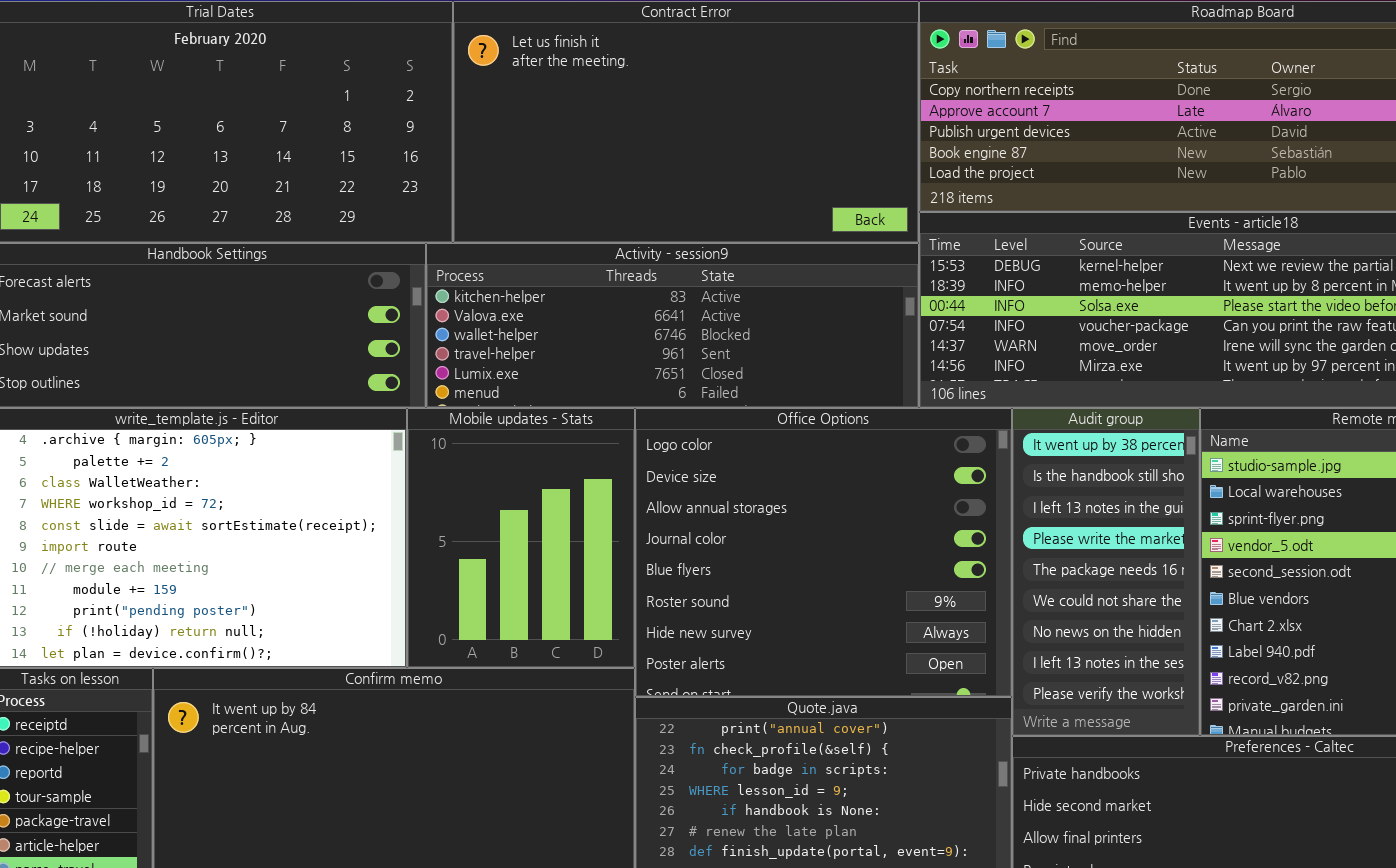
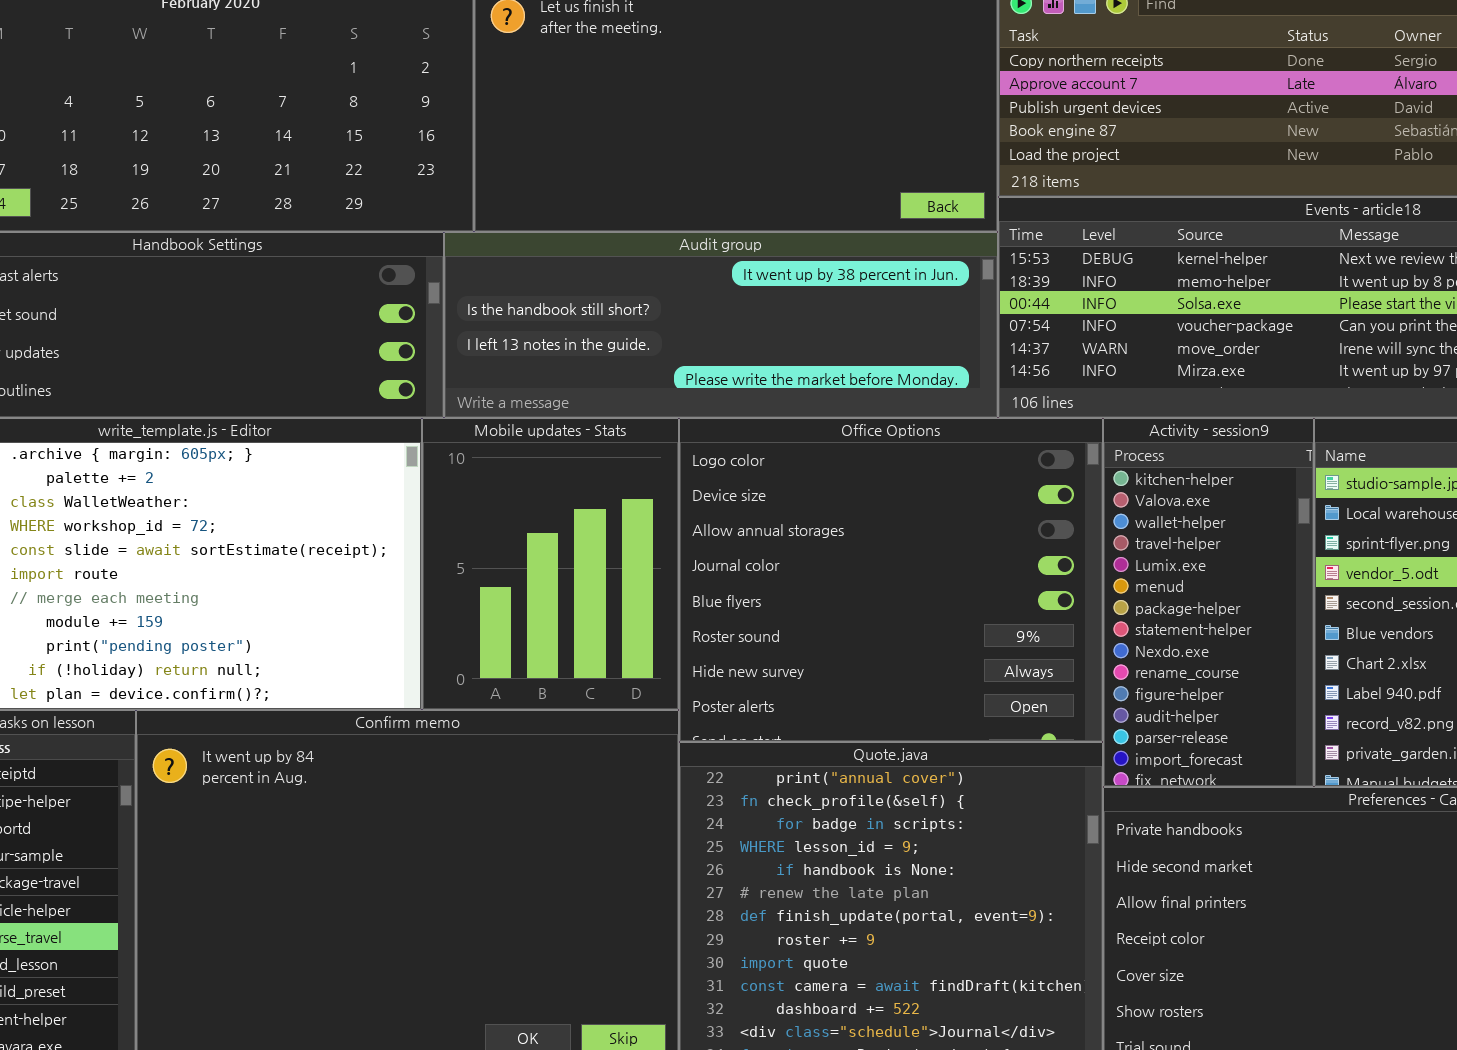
Activity - session9: [426,243,919,408] -> [1103,418,1314,787], moved, resized
Audit group: [1012,408,1200,736] -> [444,232,998,418], moved, resized

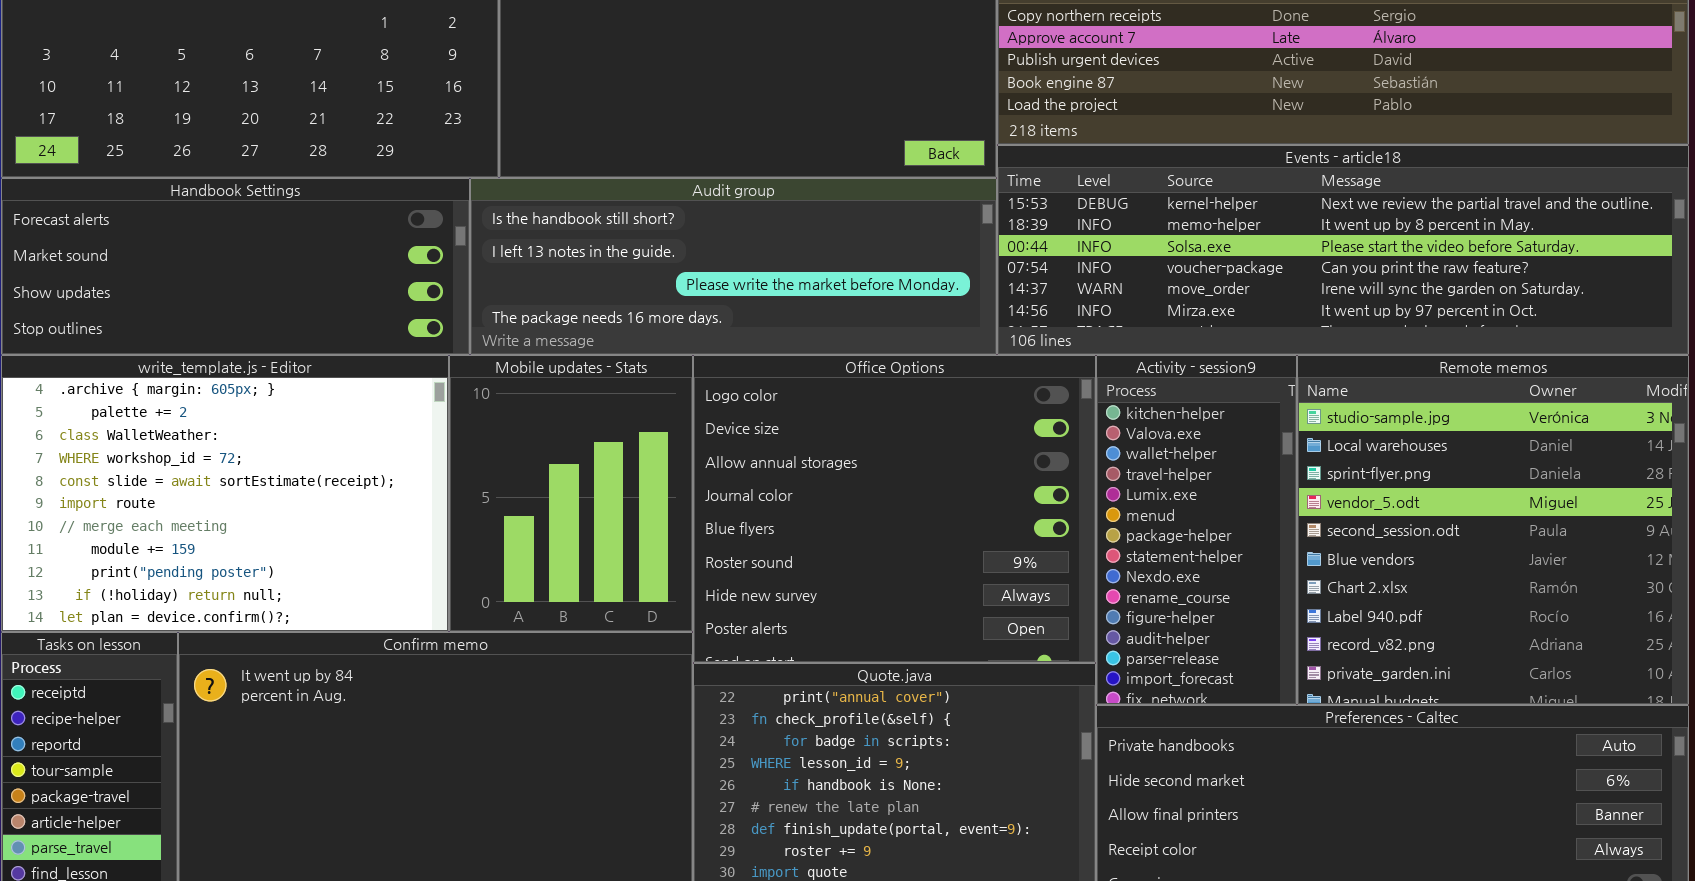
Audit group: [444,232,998,418] -> [470,178,997,355], scrolled down 1 row

